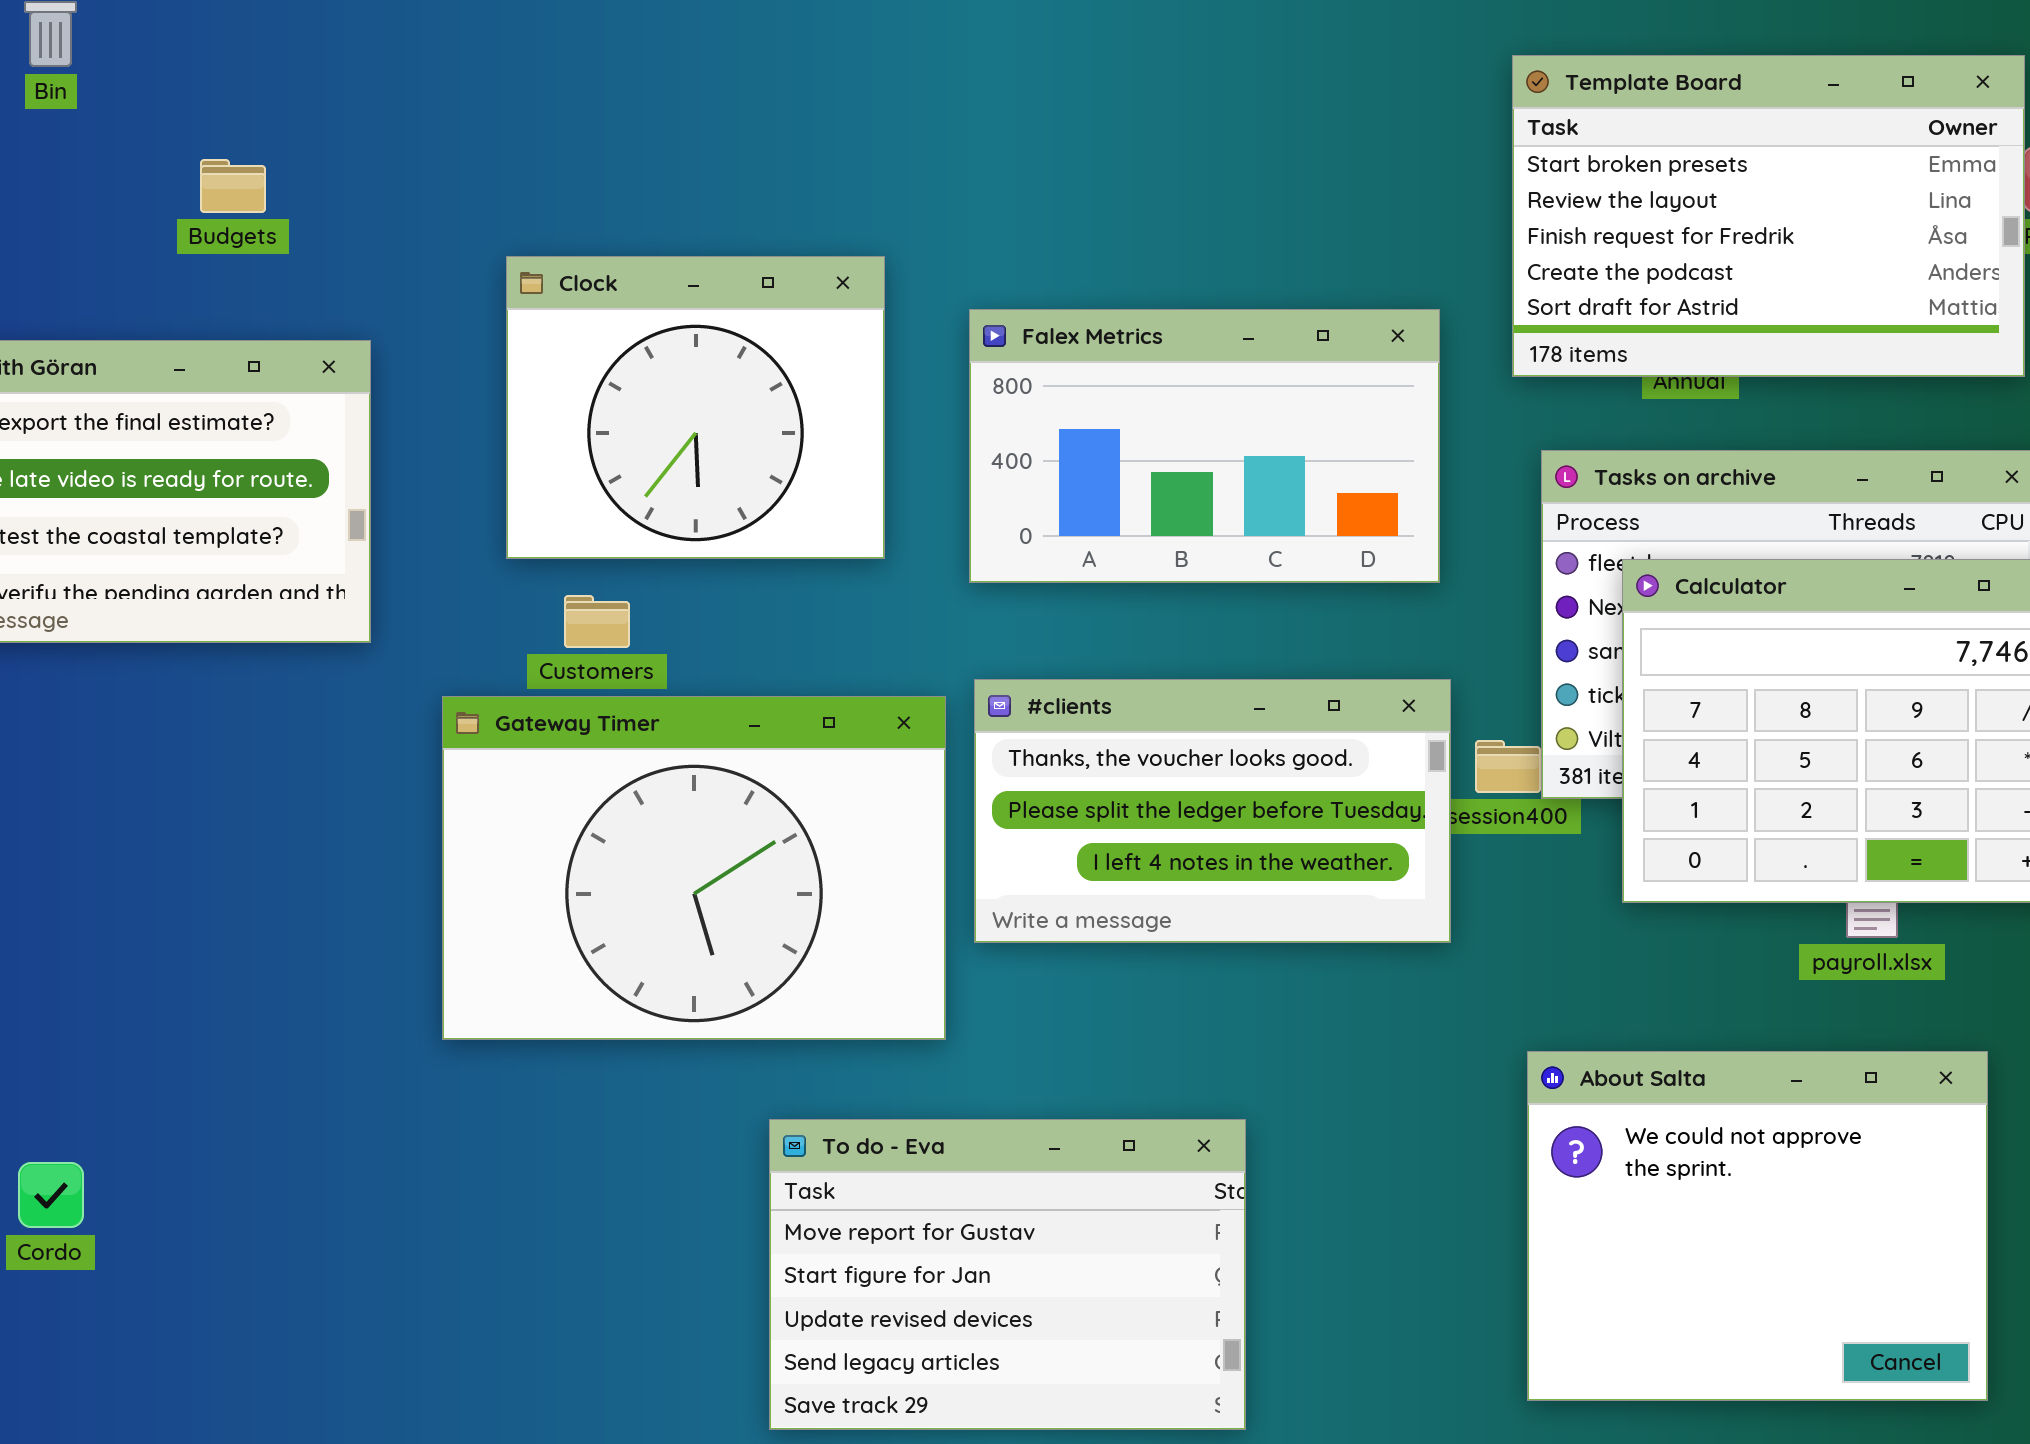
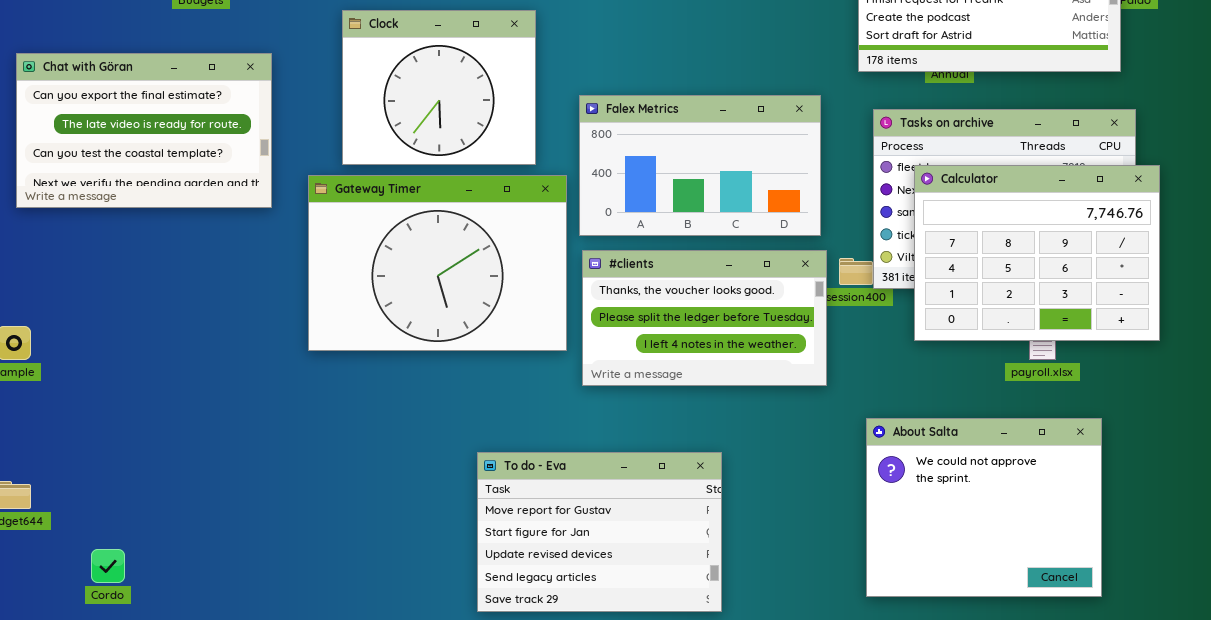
Falex Metrics: [969,309,1440,583] -> [579,95,821,236], moved
#clients: [974,679,1451,943] -> [582,250,827,386], moved
Gateway Timer: [442,696,946,1040] -> [308,175,567,351], moved
Cordo: [18,1162,84,1228] -> [91,549,125,583], moved

